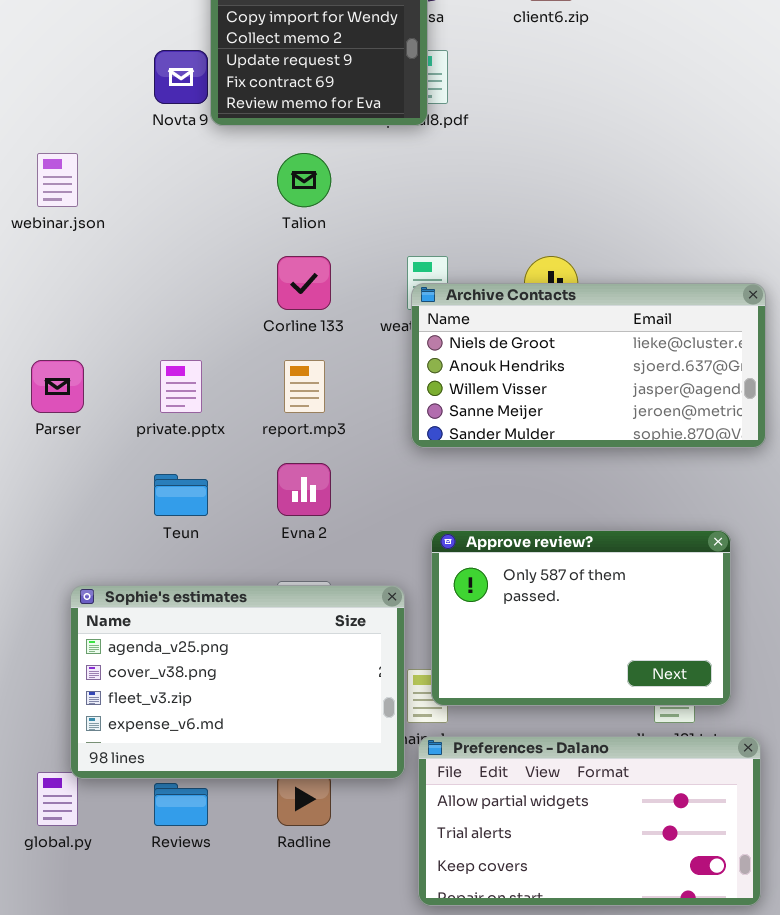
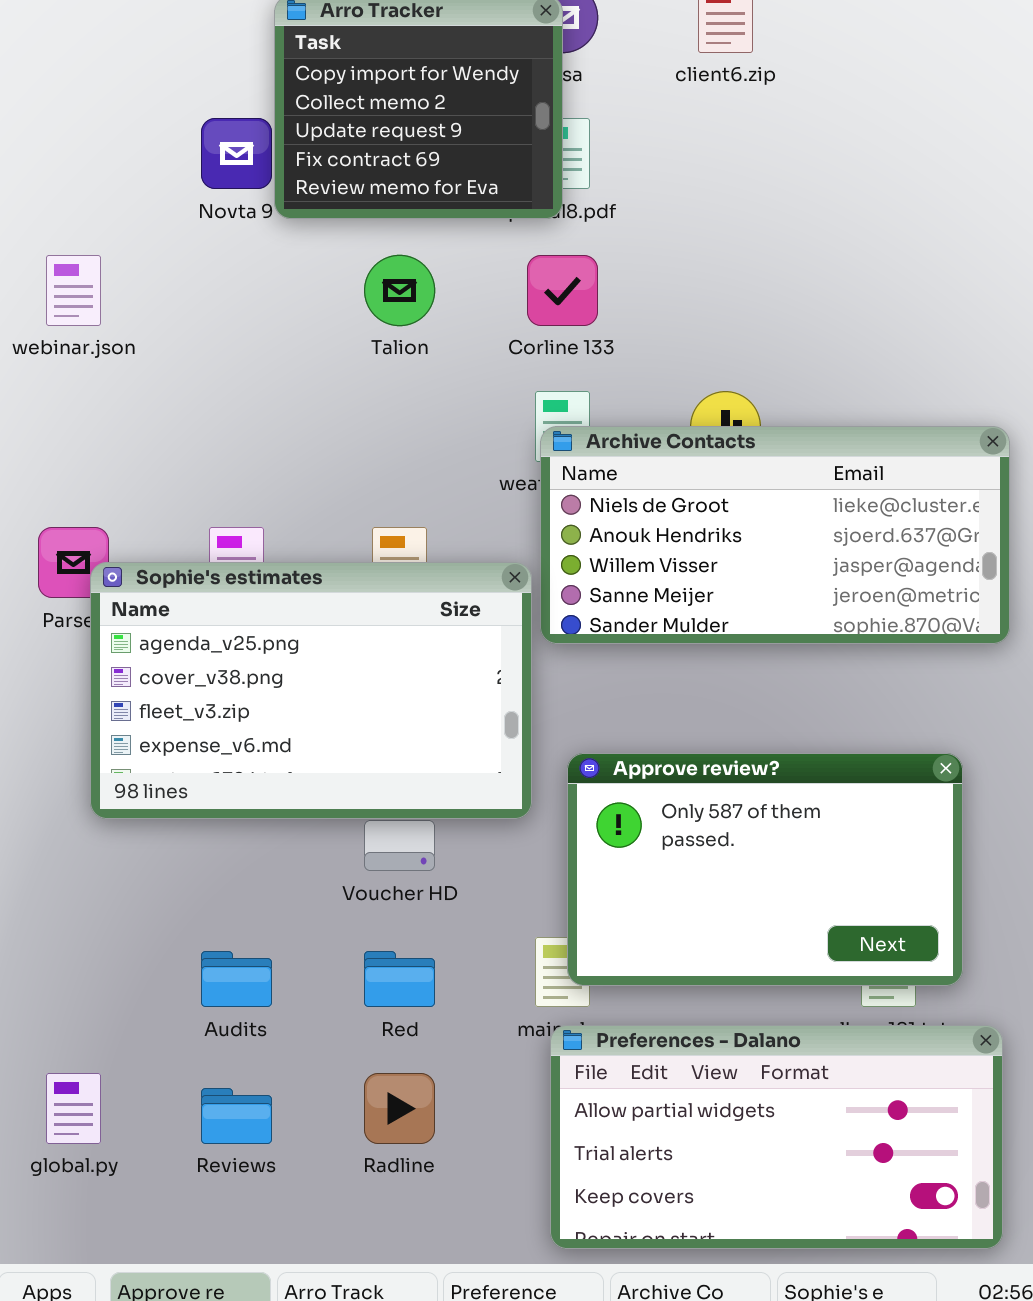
Corline 133: [277,256,331,310] -> [527,255,598,326], moved
Sophie's estimates: [70,585,405,779] -> [90,562,532,819], moved

